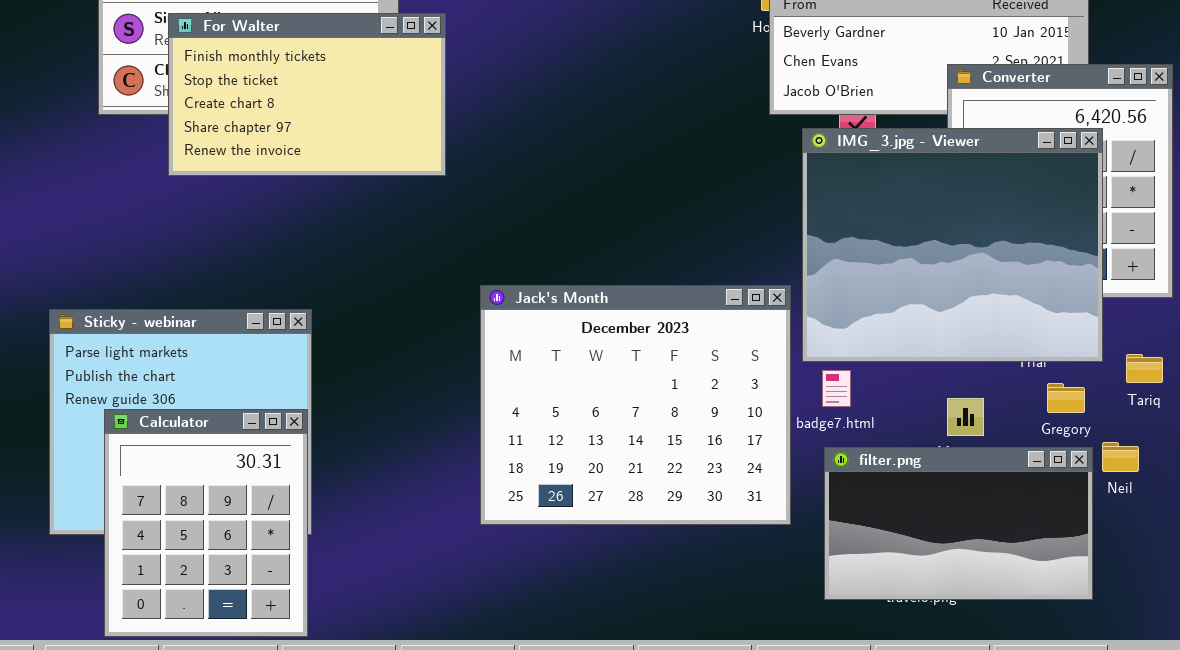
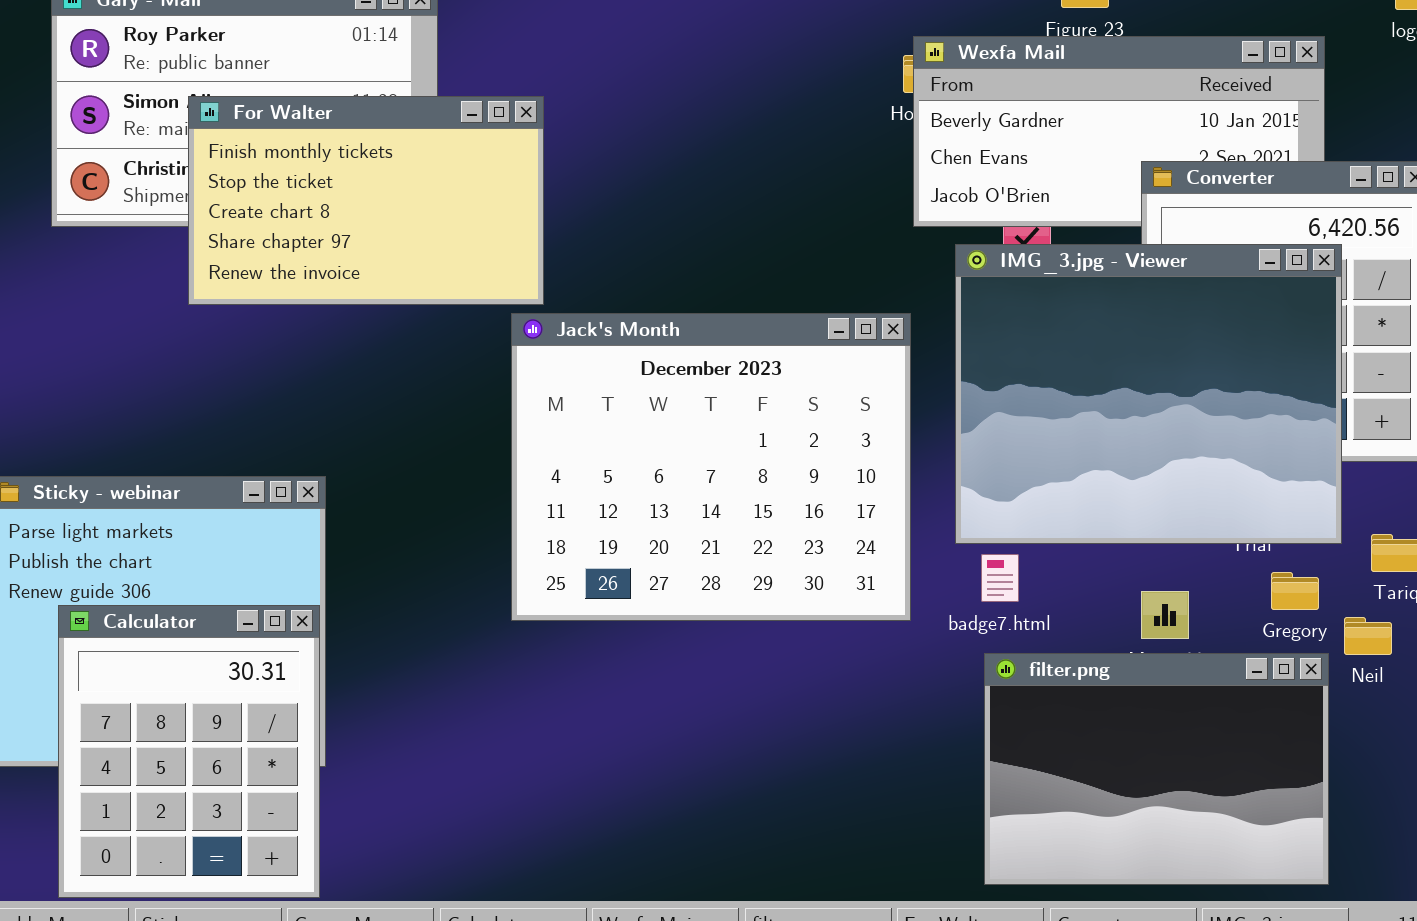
For Walter: [168,13,446,176] -> [188,96,544,305], moved
Jack's Month: [480,285,791,525] -> [511,313,911,621], moved
Neil: [1102,442,1139,472] -> [1344,617,1392,655], moved
filter.png: [824,447,1093,600] -> [984,653,1329,885], resized

